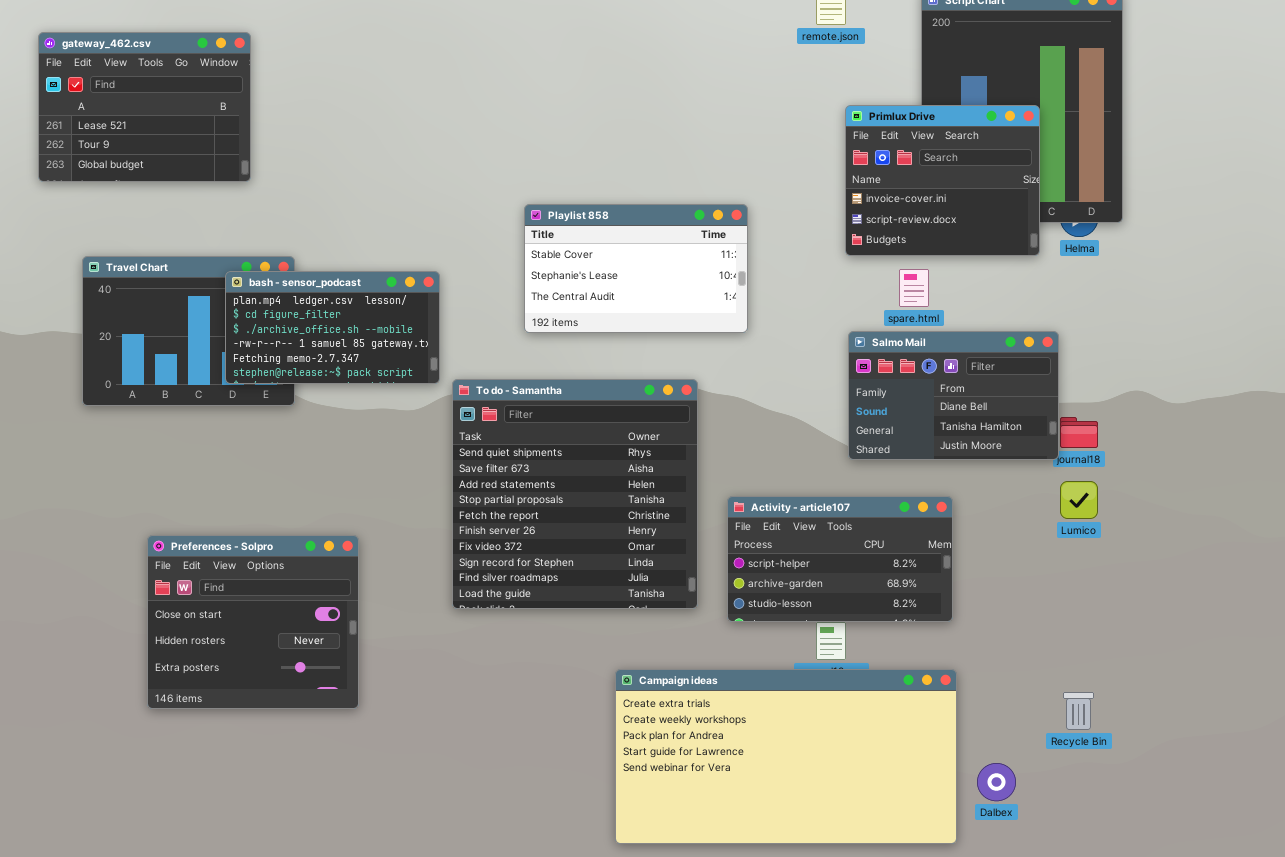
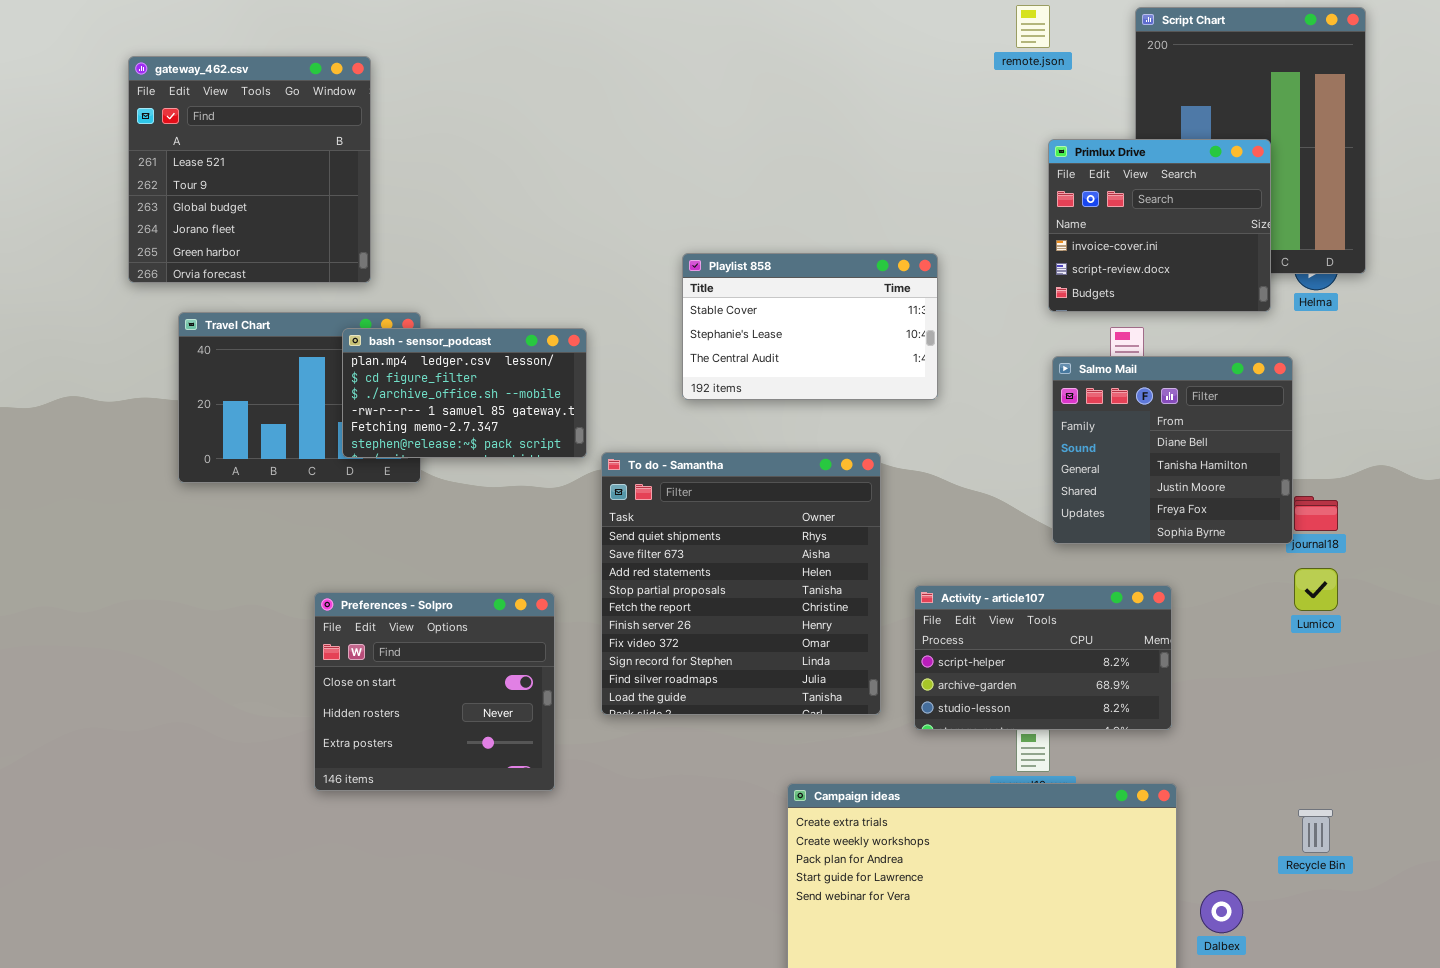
gateway_462.csv: [38,32,251,182] -> [128,56,371,283], resized
Salmo Mail: [848,331,1059,460] -> [1052,356,1293,544], resized
Preferences - Solpro: [147,535,359,709] -> [314,592,555,791], moved

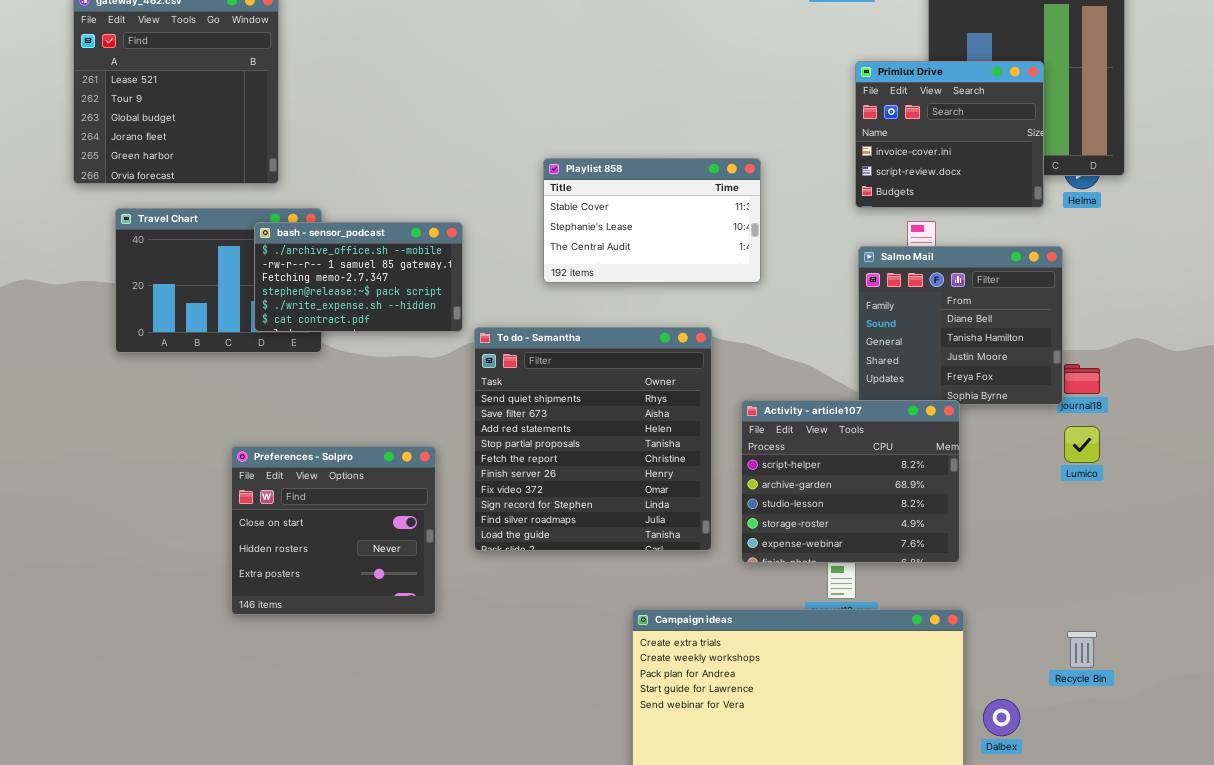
bash - sensor_podcast: [342,328,587,458] -> [254,222,463,332], scrolled down 2 rows
Activity - article107: [914,585,1172,730] -> [741,400,960,563], resized

